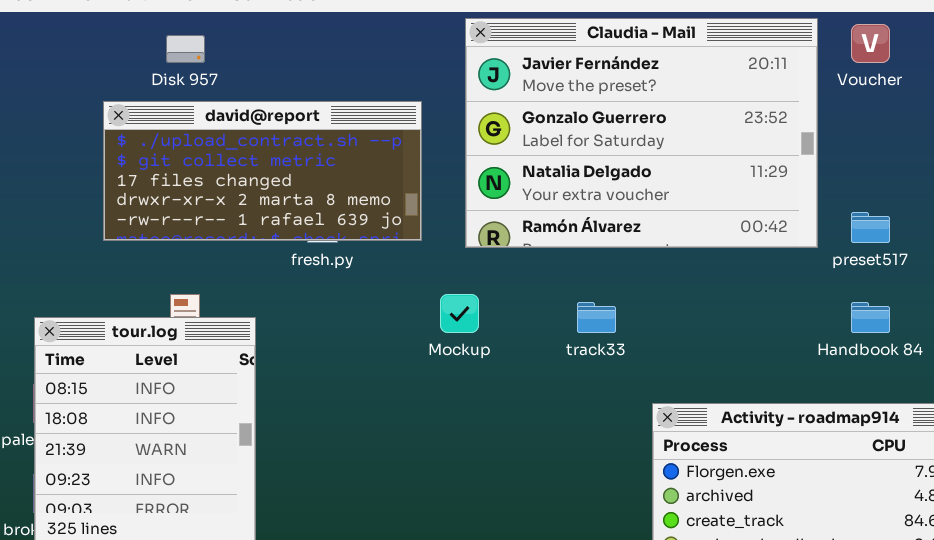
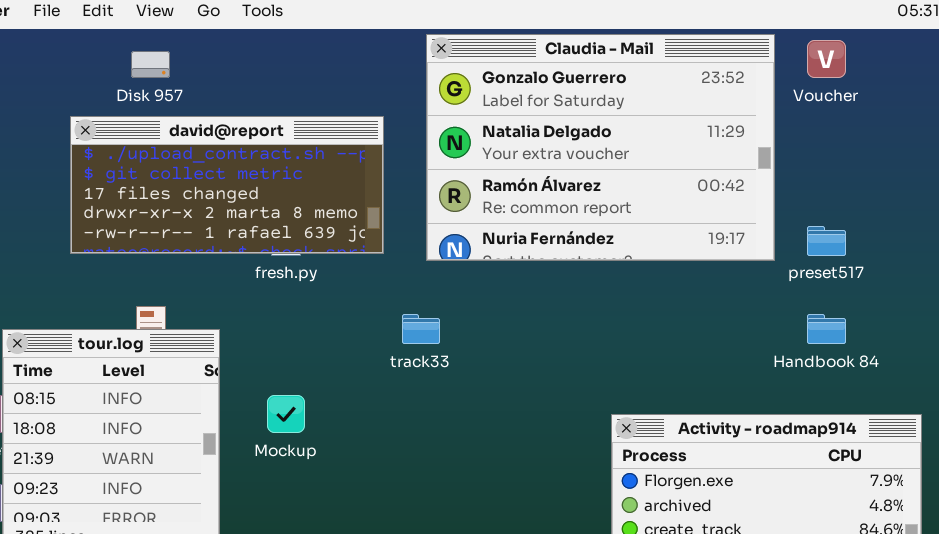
Claudia - Mail: [465,18,818,248] -> [426,34,775,261], scrolled down 1 row
Mockup: [440,294,479,333] -> [267,395,305,433], moved
track33: [577,302,616,333] -> [402,314,440,344], moved

